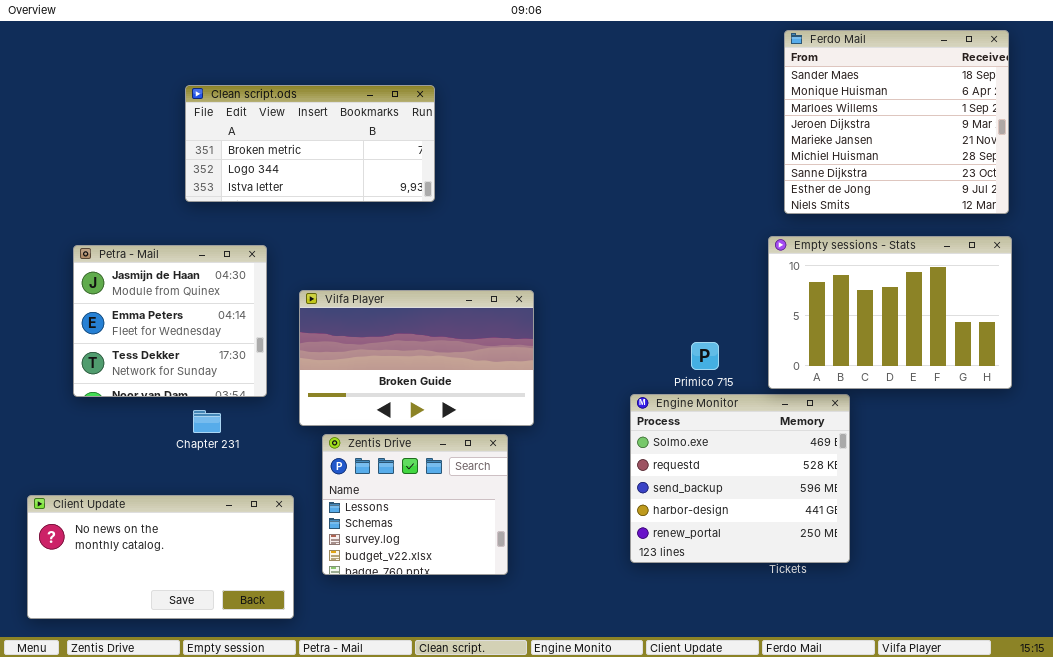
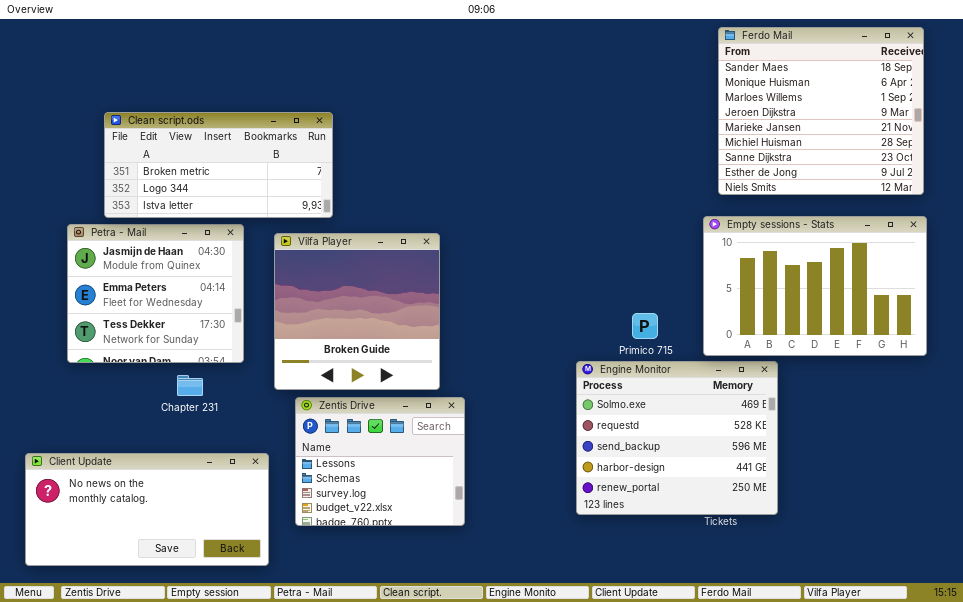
Clean script.ods: [185,85,435,202] -> [104,112,333,218], moved
Vilfa Player: [299,290,534,426] -> [274,233,440,390], resized

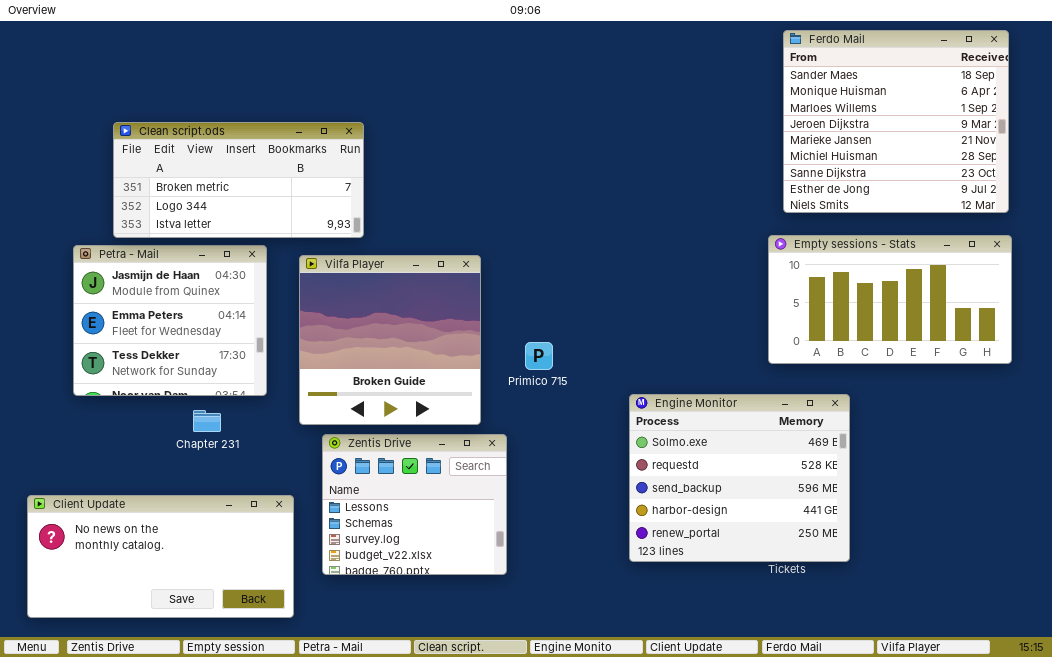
Empty sessions - Stats: [703,216,927,356] -> [768,235,1012,364], resized
Primico 715: [632,313,658,339] -> [525,342,553,370], moved

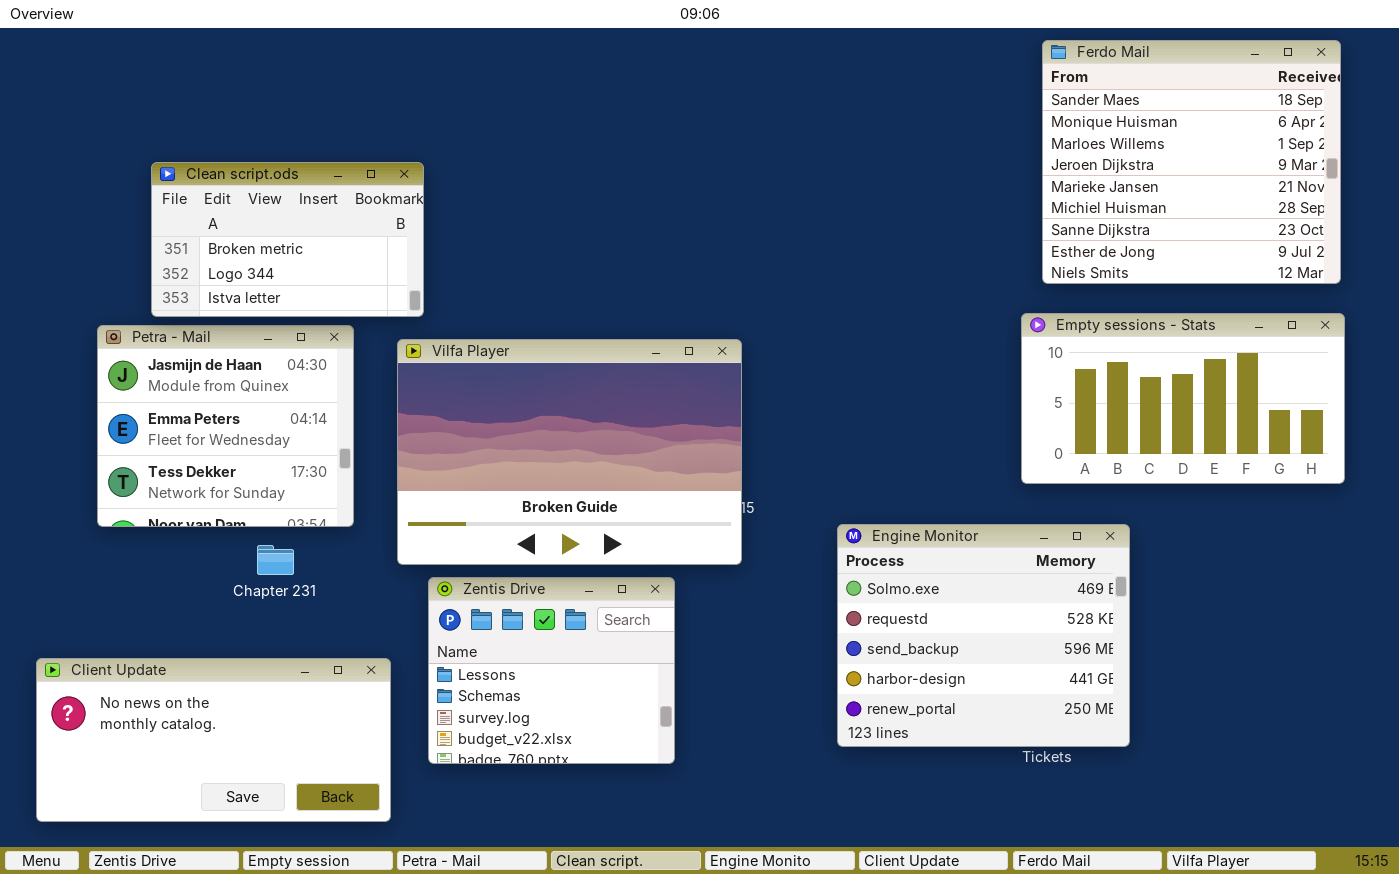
Clean script.ods: [113,122,364,238] -> [151,162,424,317], resized
Vilfa Player: [299,255,481,425] -> [397,339,742,565], resized

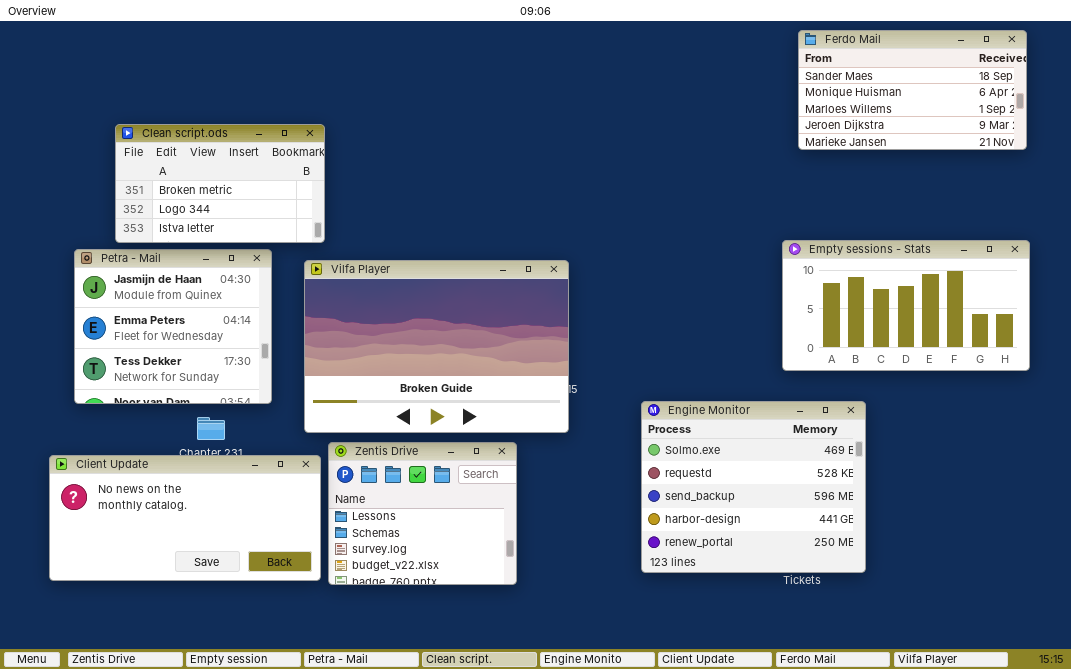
Ferdo Mail: [1042,40,1341,284] -> [798,30,1027,150], resized
Client Update: [36,658,391,822] -> [49,455,321,581], moved

